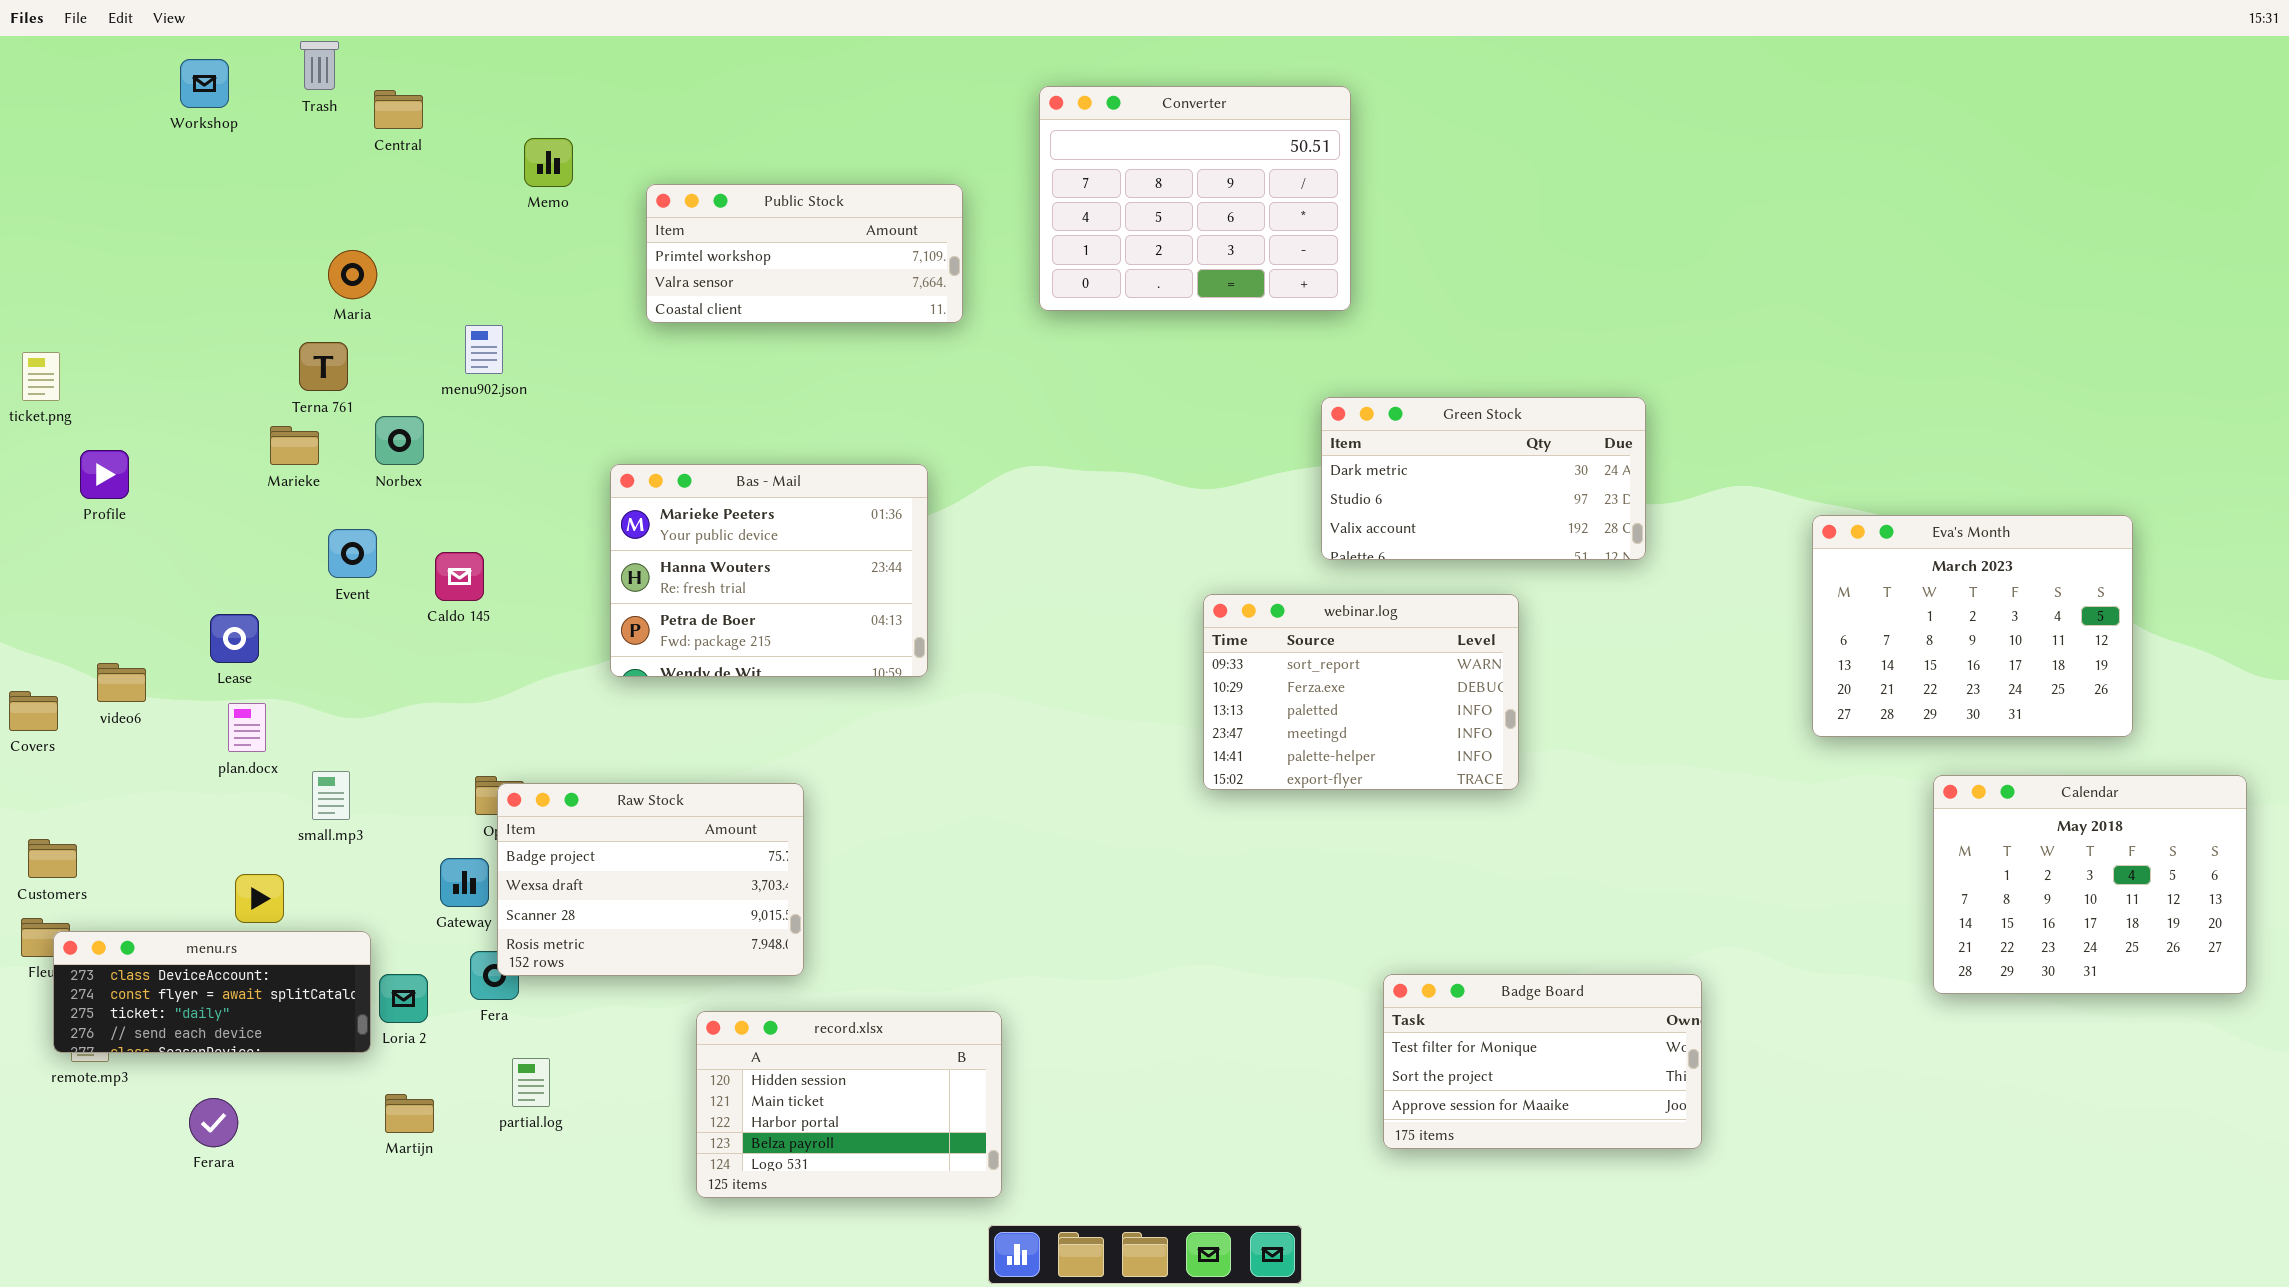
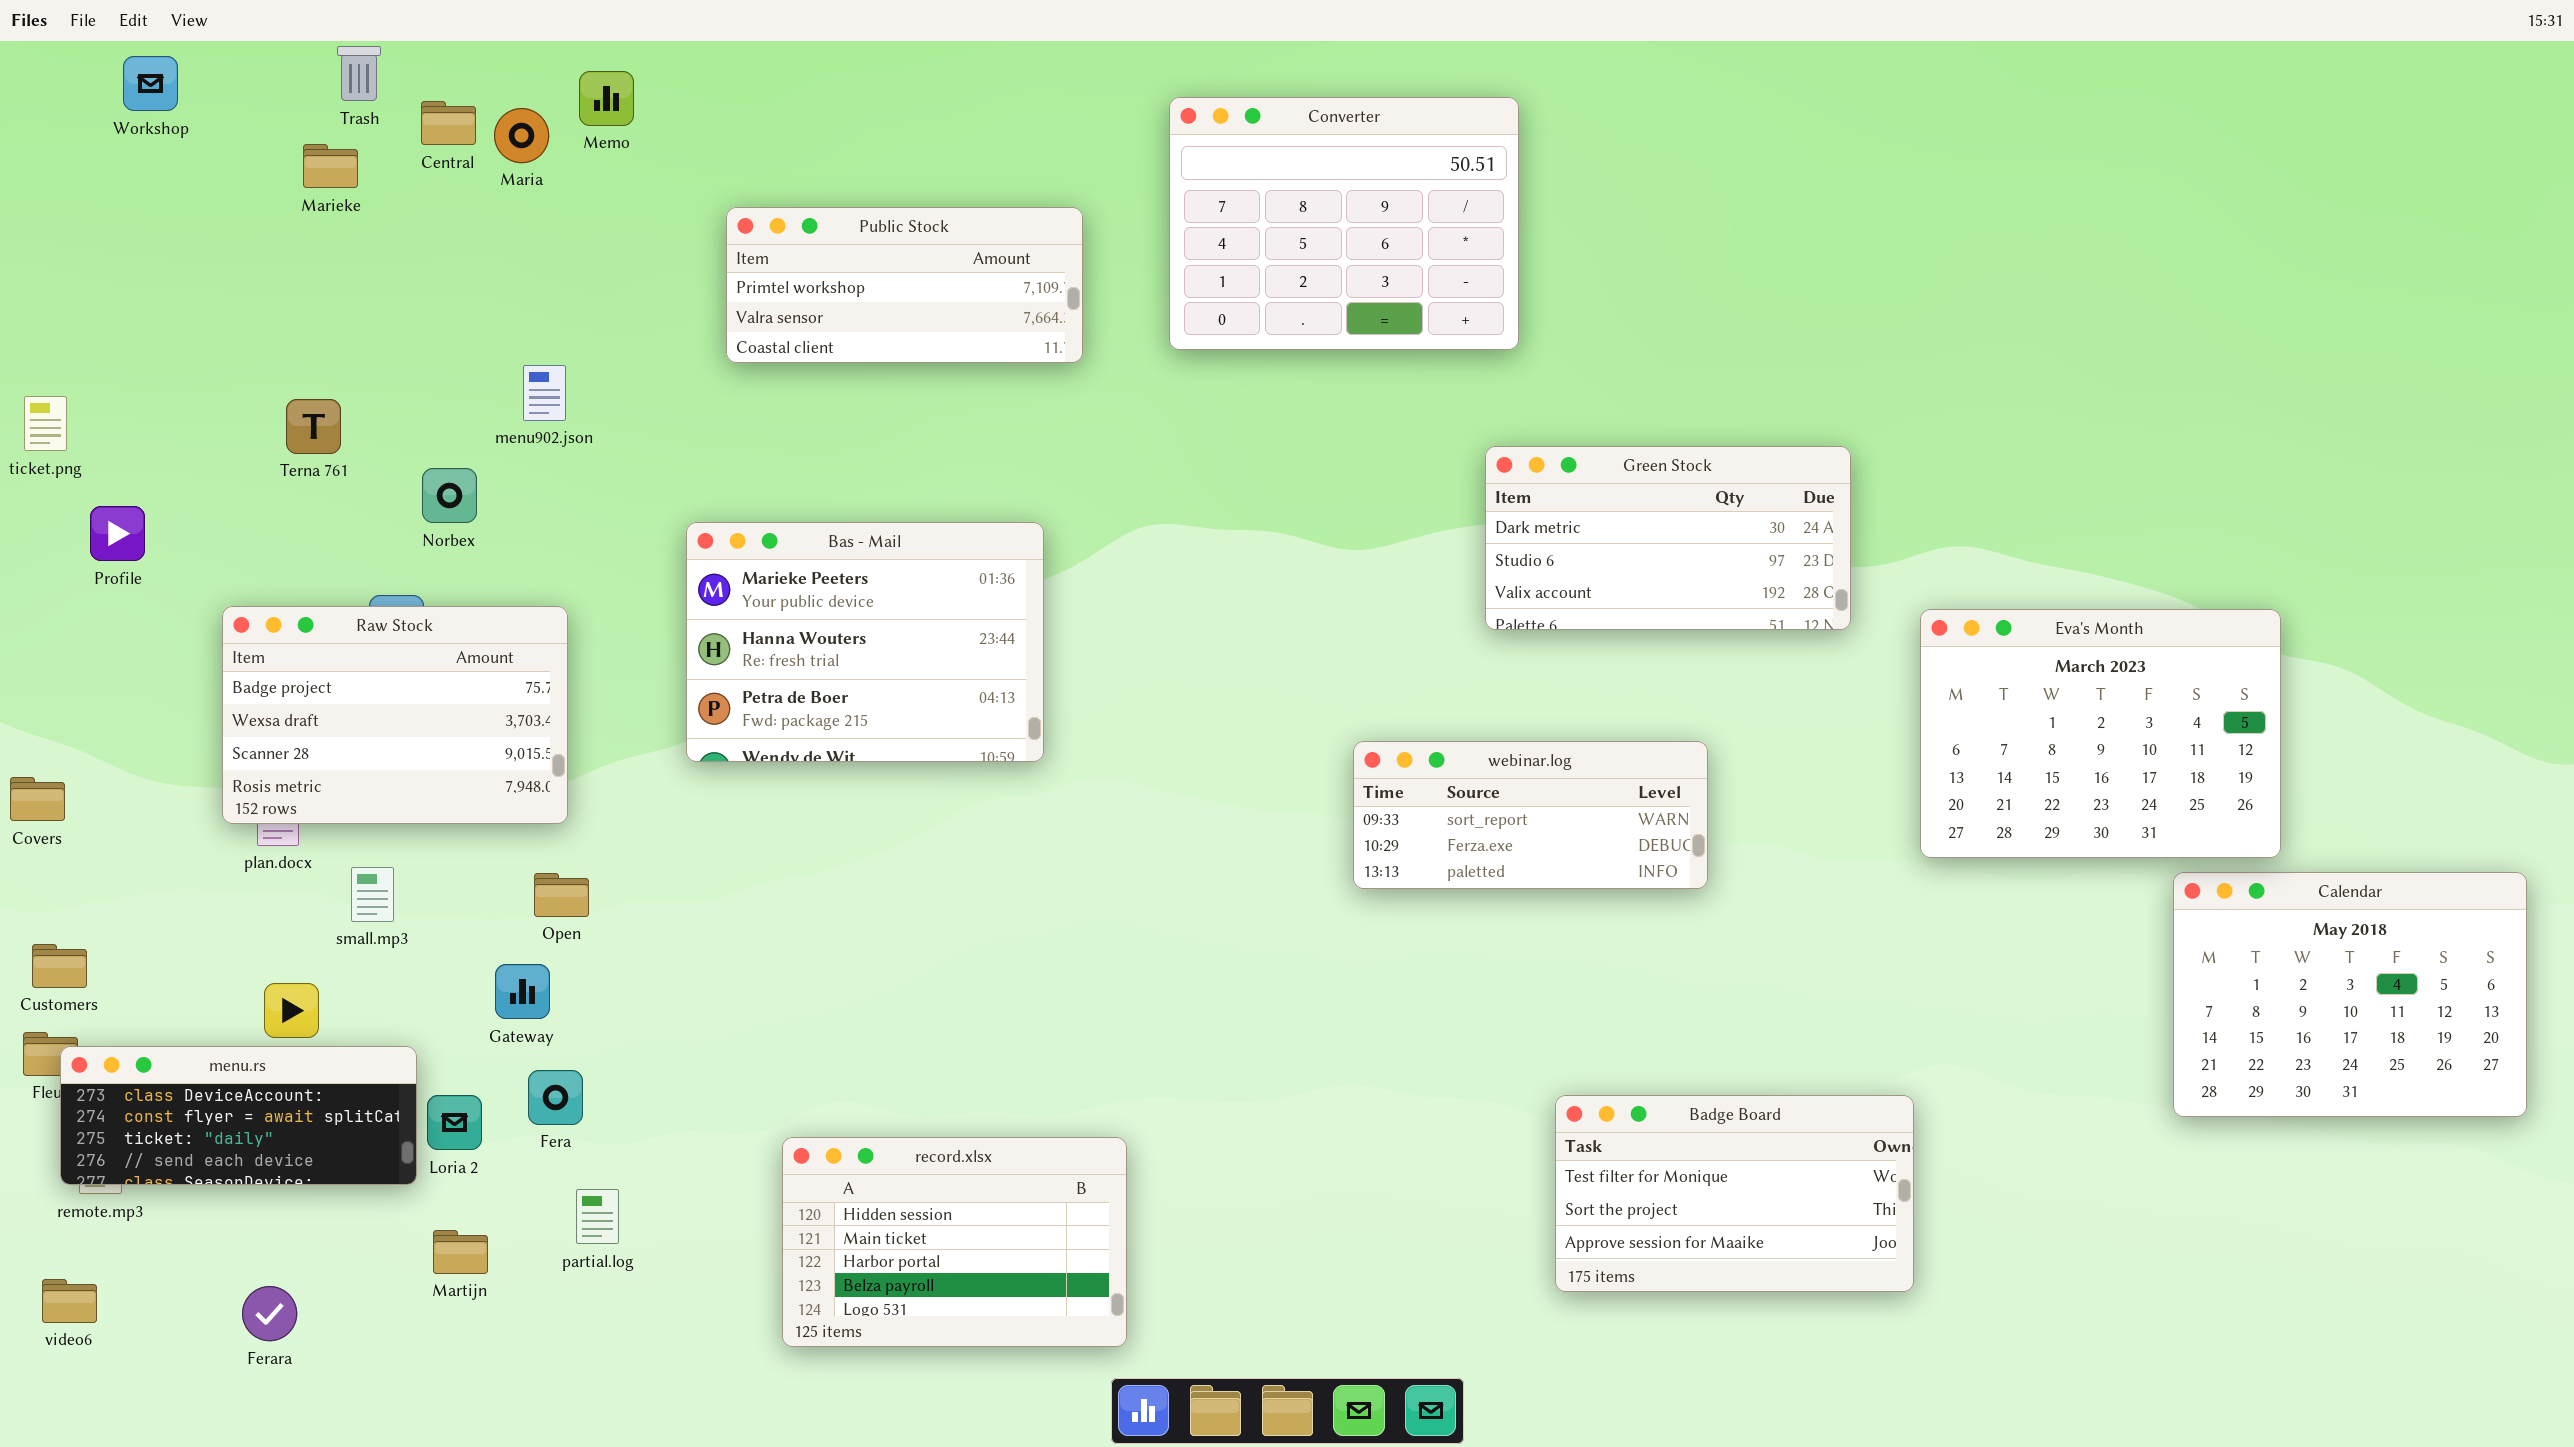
Workshop: [180,59,229,108] -> [123,56,178,111], moved
Memo: [524,138,573,187] -> [579,71,634,126], moved
Maria: [328,250,377,299] -> [494,108,549,163], moved
Terna 761: [299,342,348,391] -> [286,399,341,454], moved
Marieke: [270,426,319,465] -> [303,144,358,188], moved
Eva's Month: [1812,515,2133,737] -> [1920,609,2281,858], moved
webinar.log: [1203,594,1519,790] -> [1353,741,1708,889], resized
video6: [97,663,146,702] -> [42,1279,97,1323], moved
Raw Stock: [497,783,804,976] -> [222,606,568,824], moved
Ferara: [189,1098,238,1147] -> [242,1286,297,1341], moved

